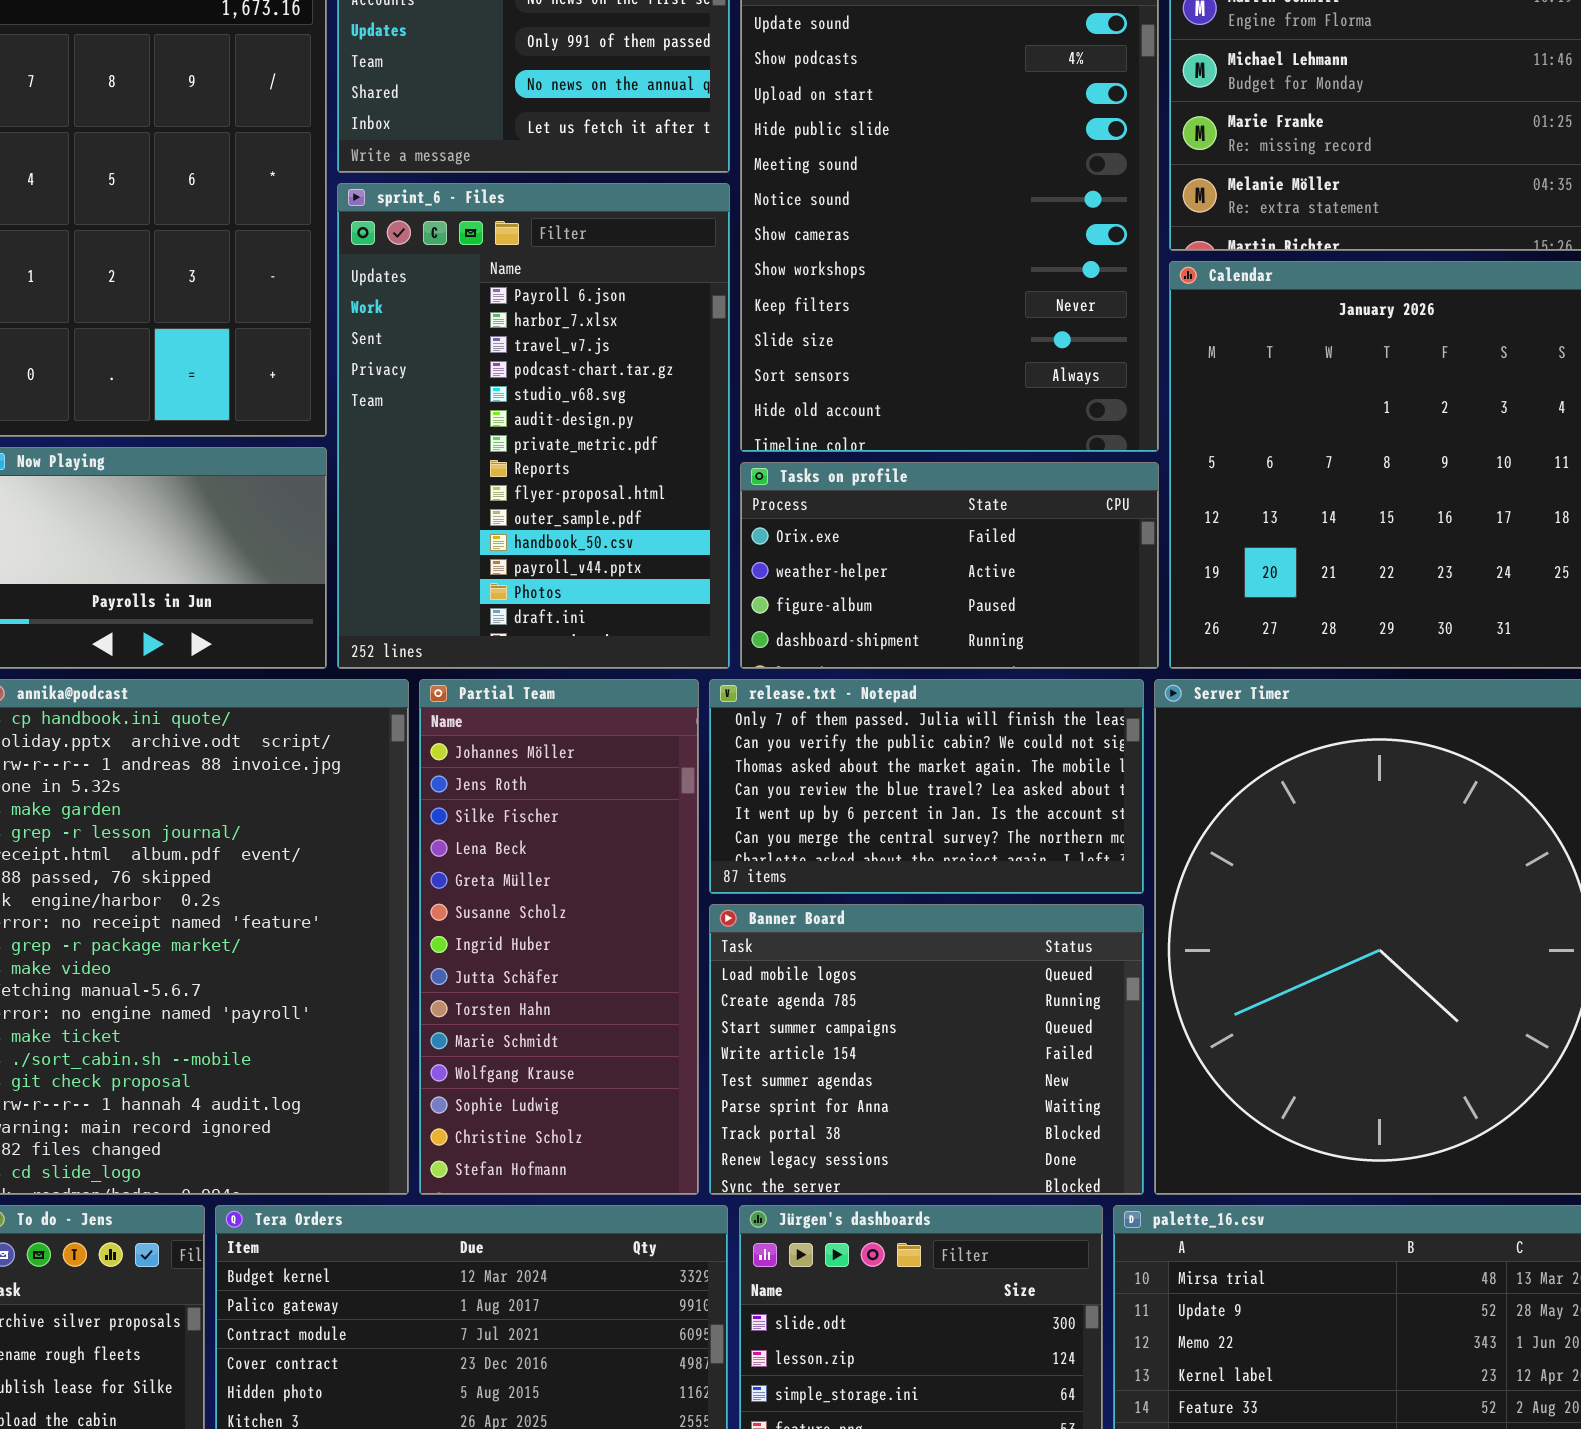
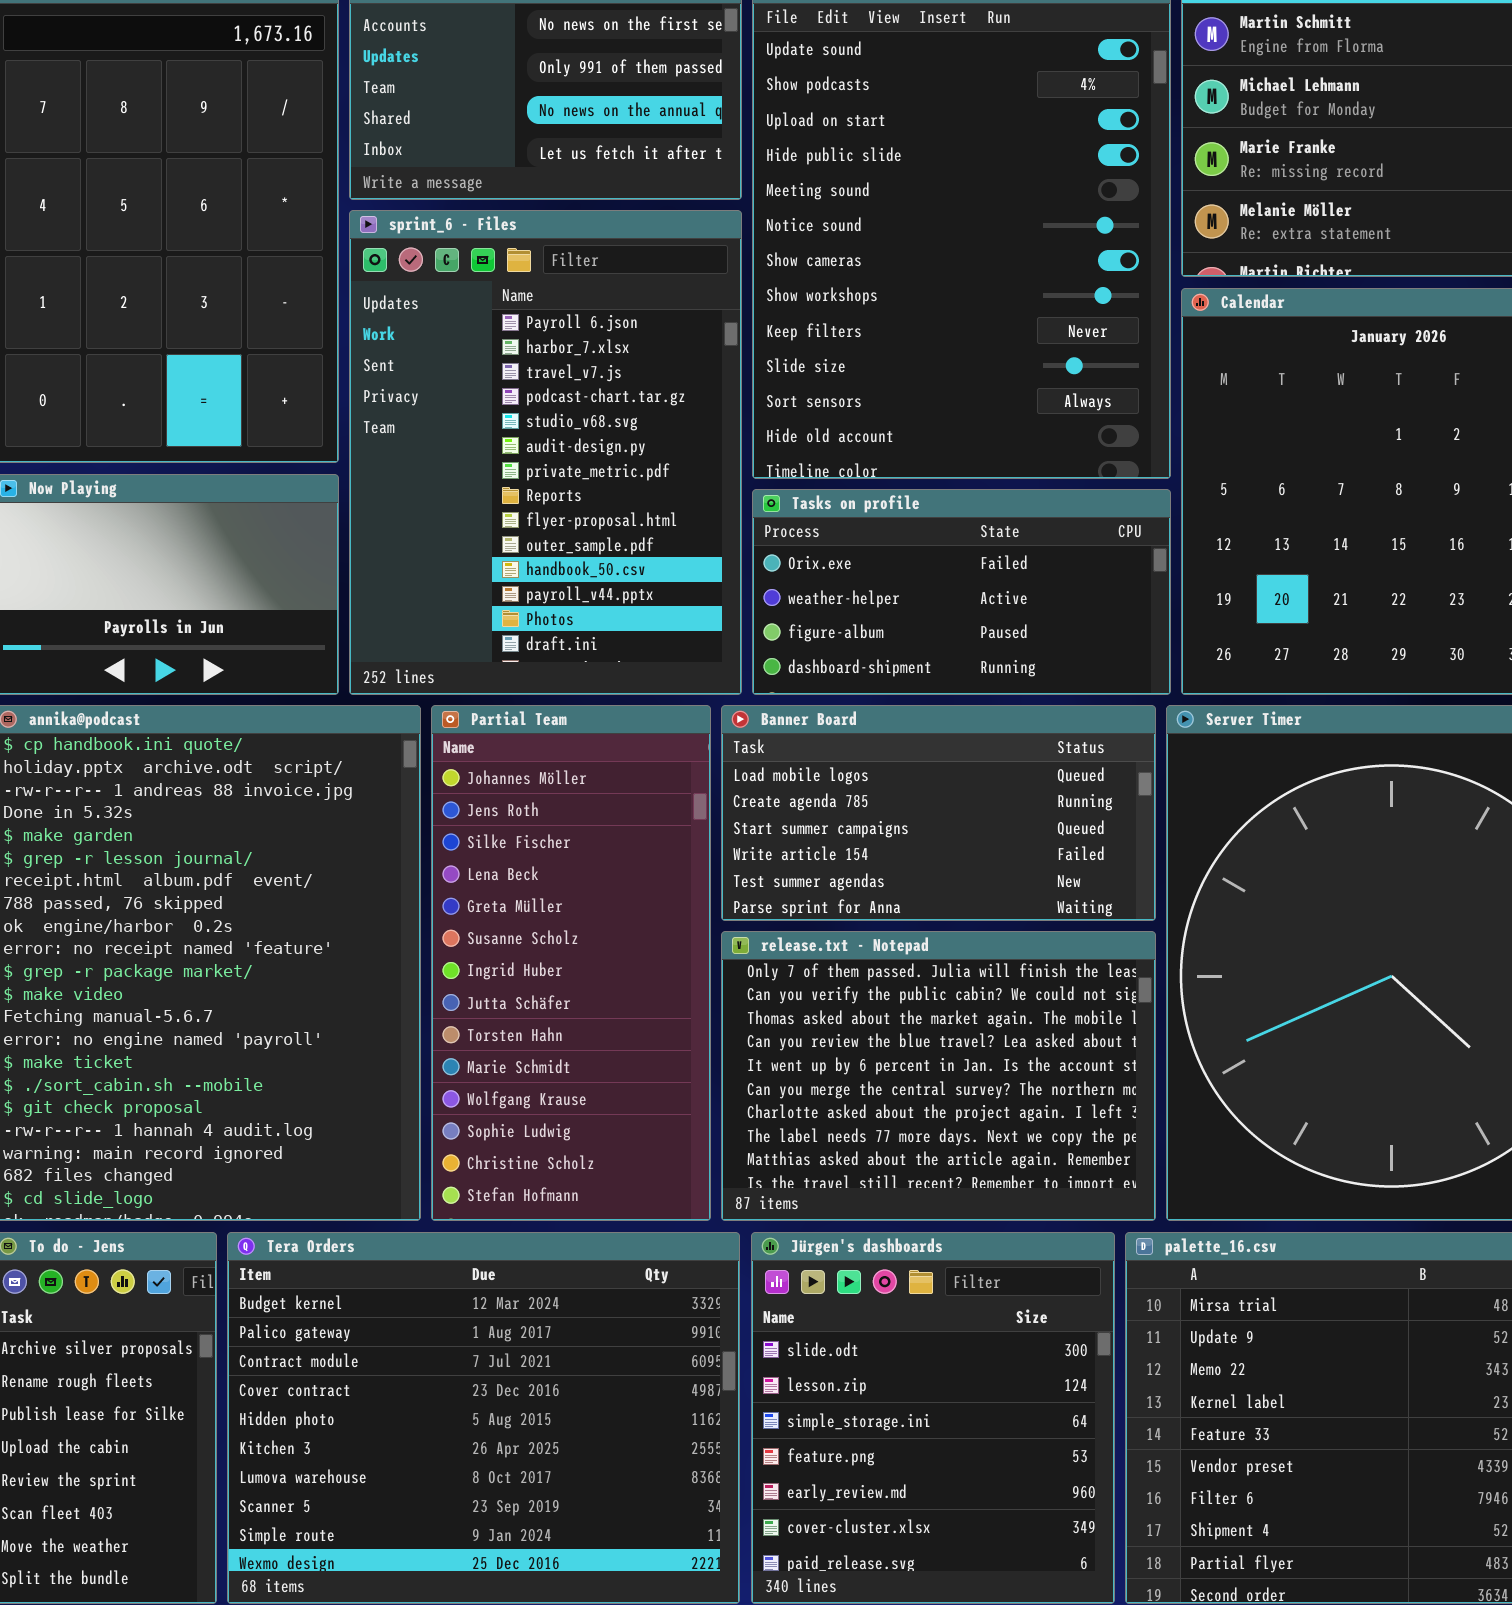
release.txt - Notepad: [709,679,1144,894] -> [721,931,1156,1221], moved, resized
Banner Board: [709,904,1144,1195] -> [721,705,1156,921], moved, resized

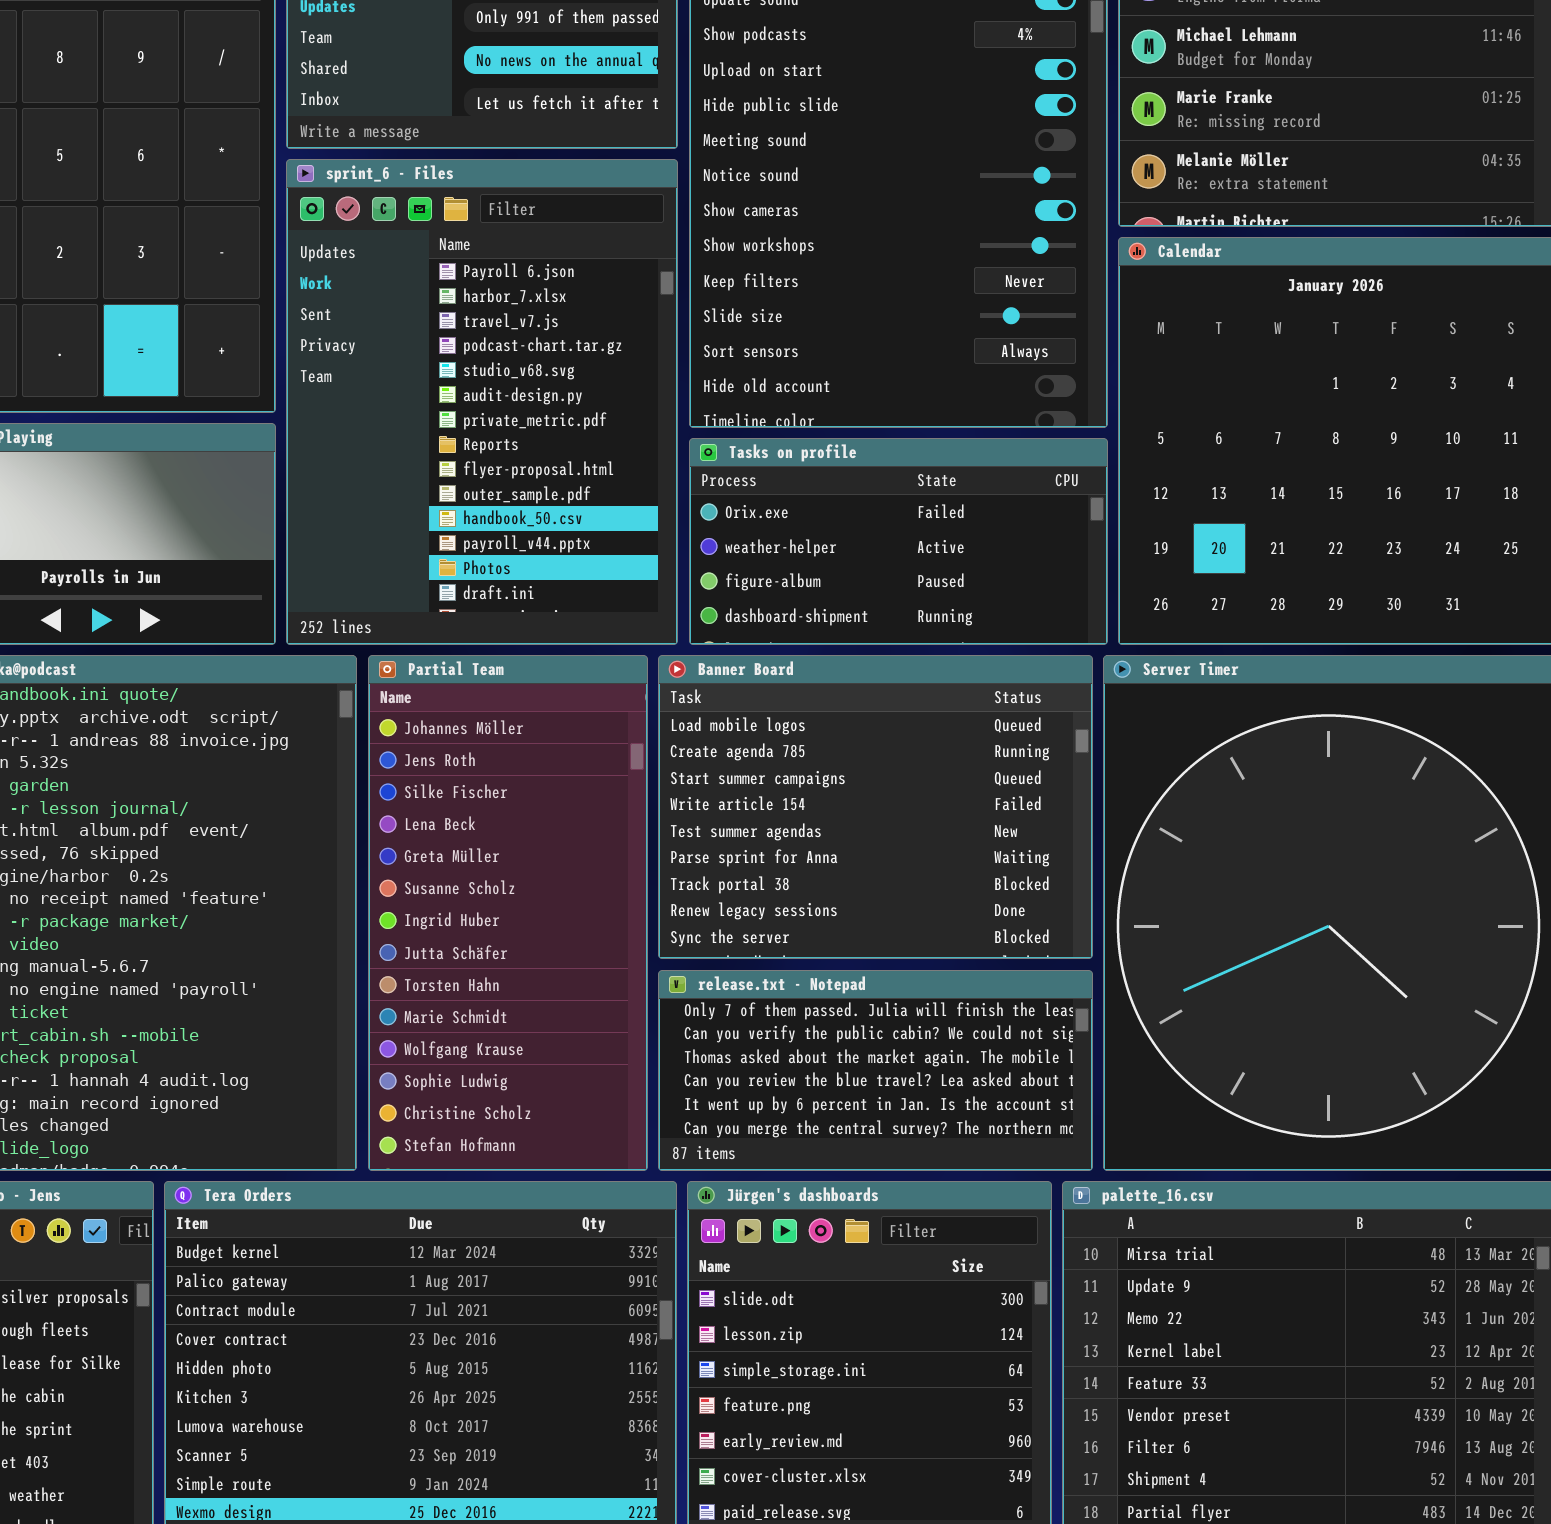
Banner Board: [721,705,1156,921] -> [658,655,1093,959], resized
release.txt - Notepad: [721,931,1156,1221] -> [658,970,1093,1171], resized

